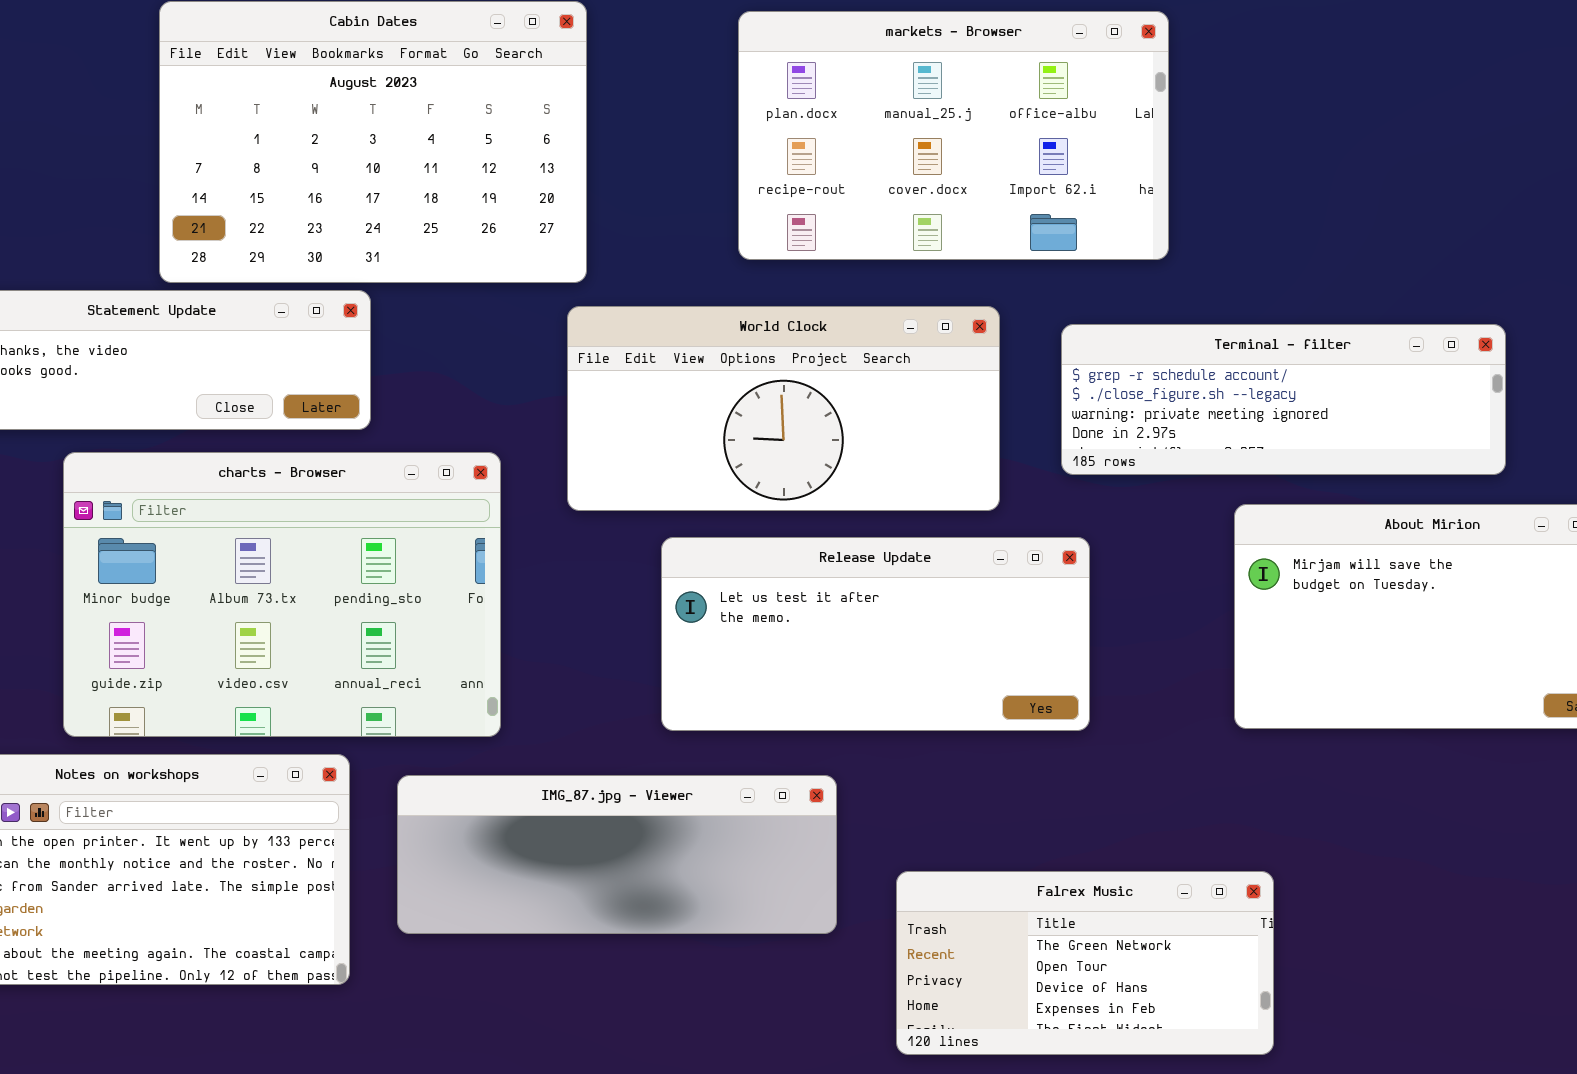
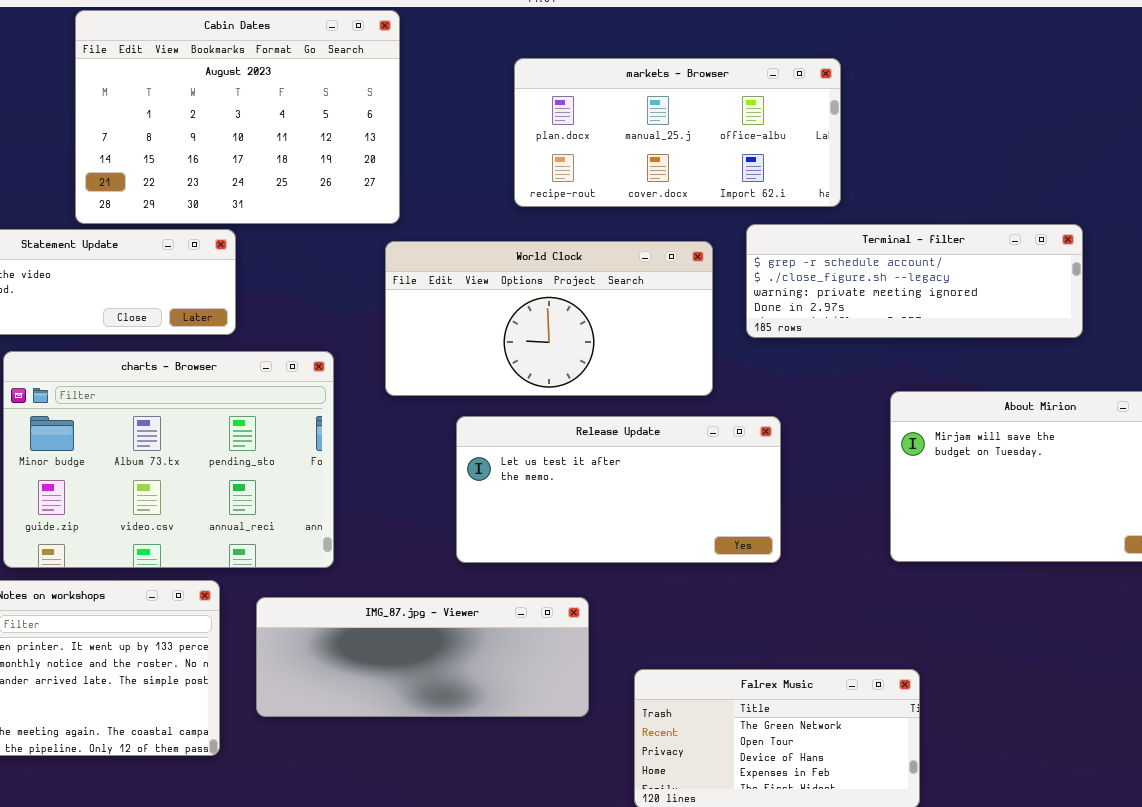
markets - Browser: [738,11,1169,260] -> [514,58,841,207], resized
Terminal - filter: [1061,324,1506,475] -> [746,224,1083,338], moved

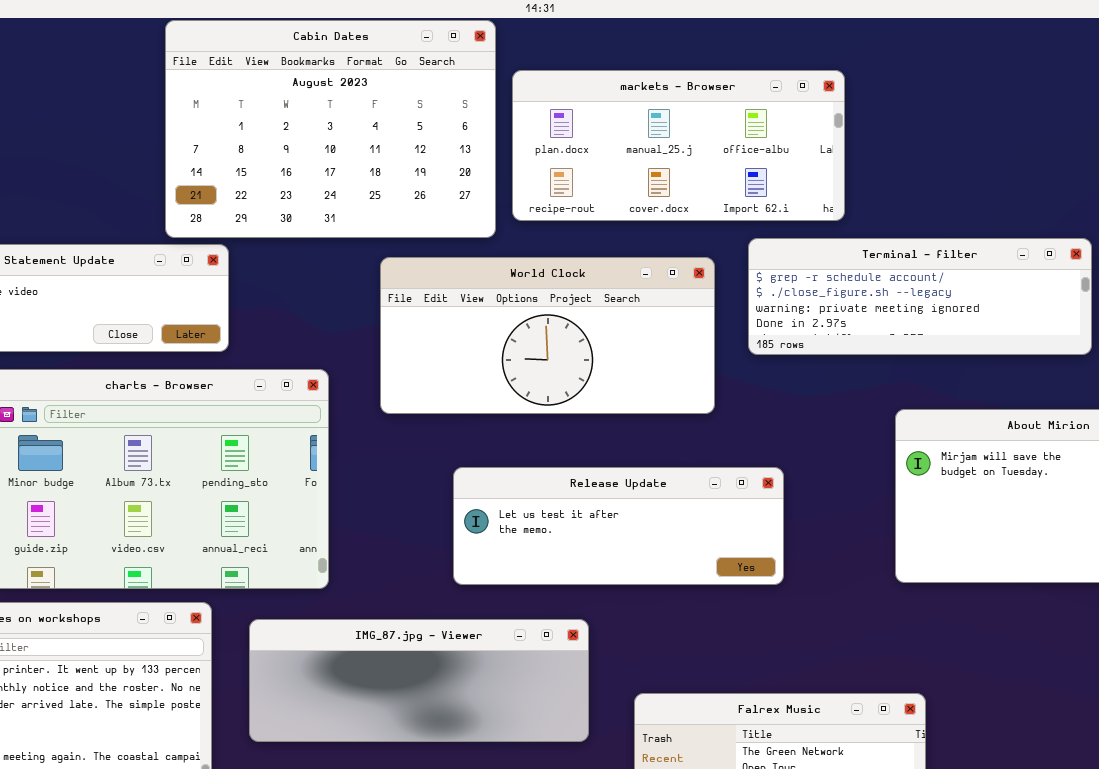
Cabin Dates: [75,10,400,224] -> [165,20,496,238], moved
Release Update: [456,416,781,563] -> [453,467,784,585], resized

